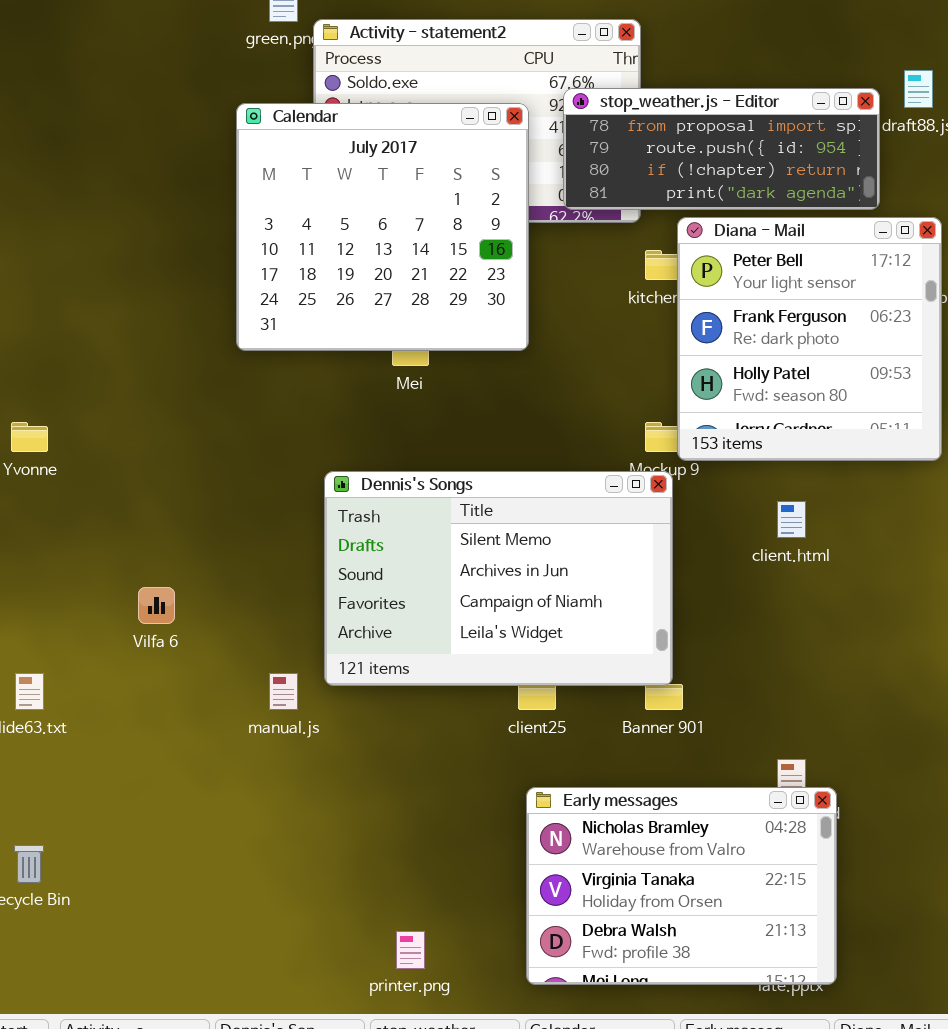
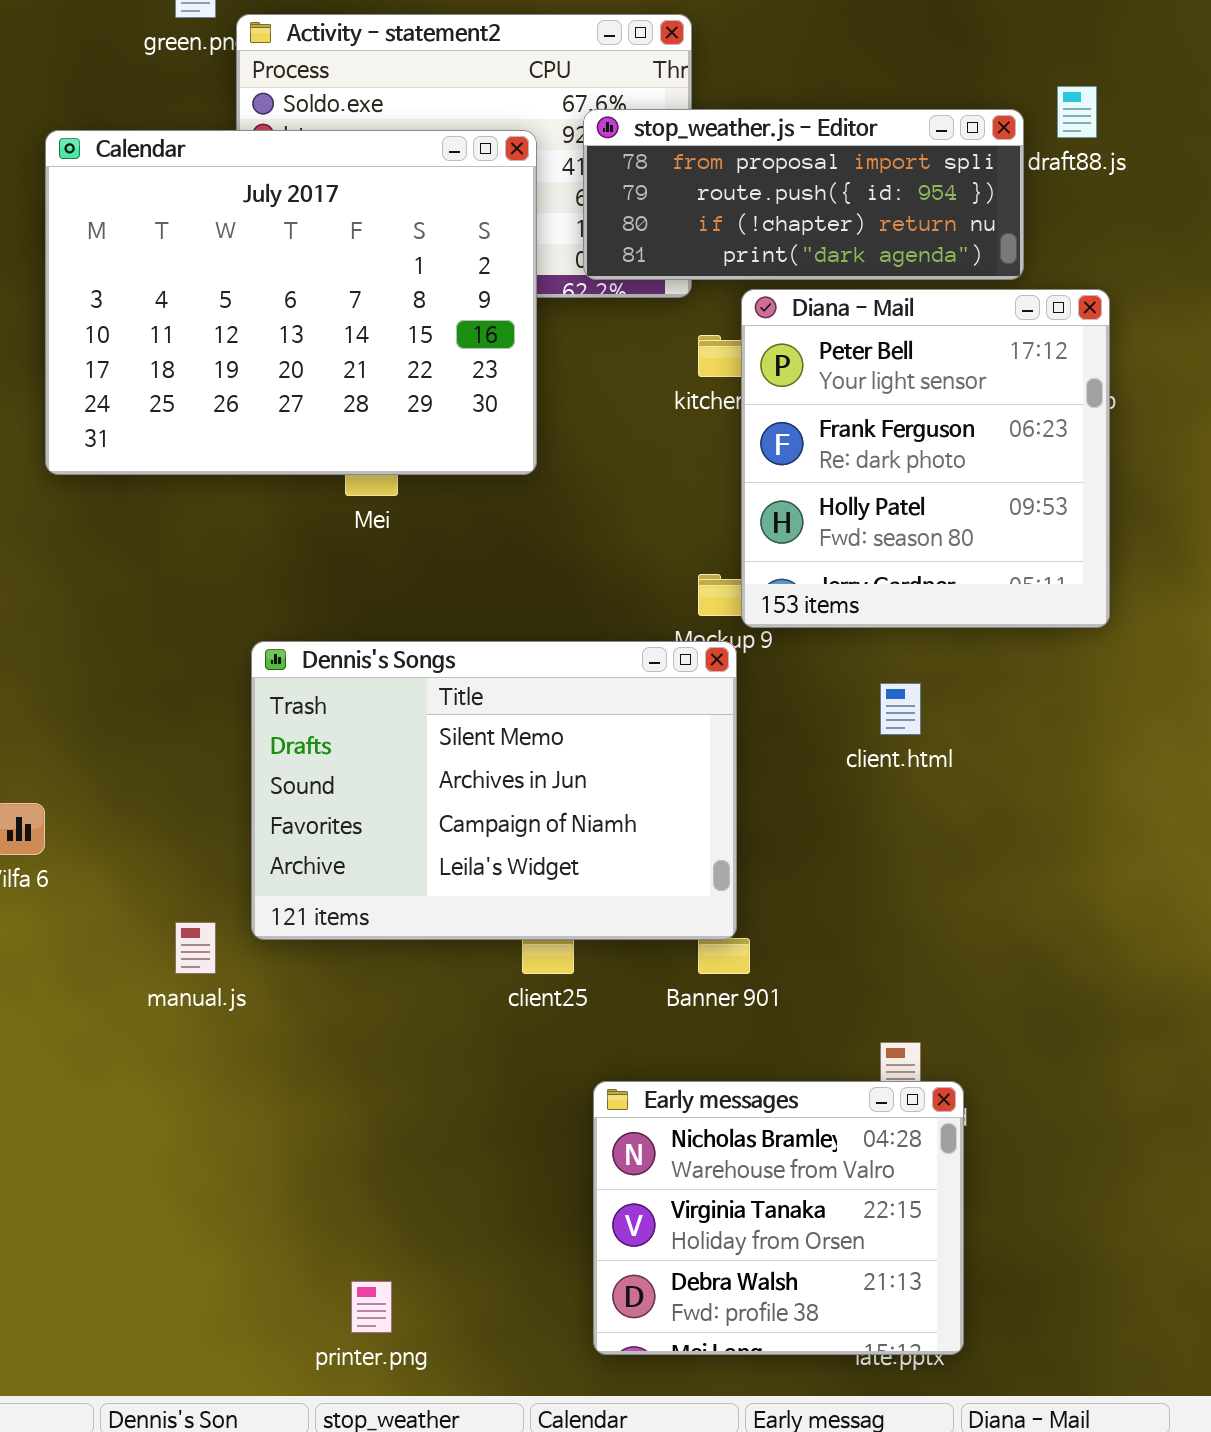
Calendar: [236,103,529,351] -> [45,130,537,475], resized
Early messages: [526,787,837,985] -> [593,1081,964,1355], resized

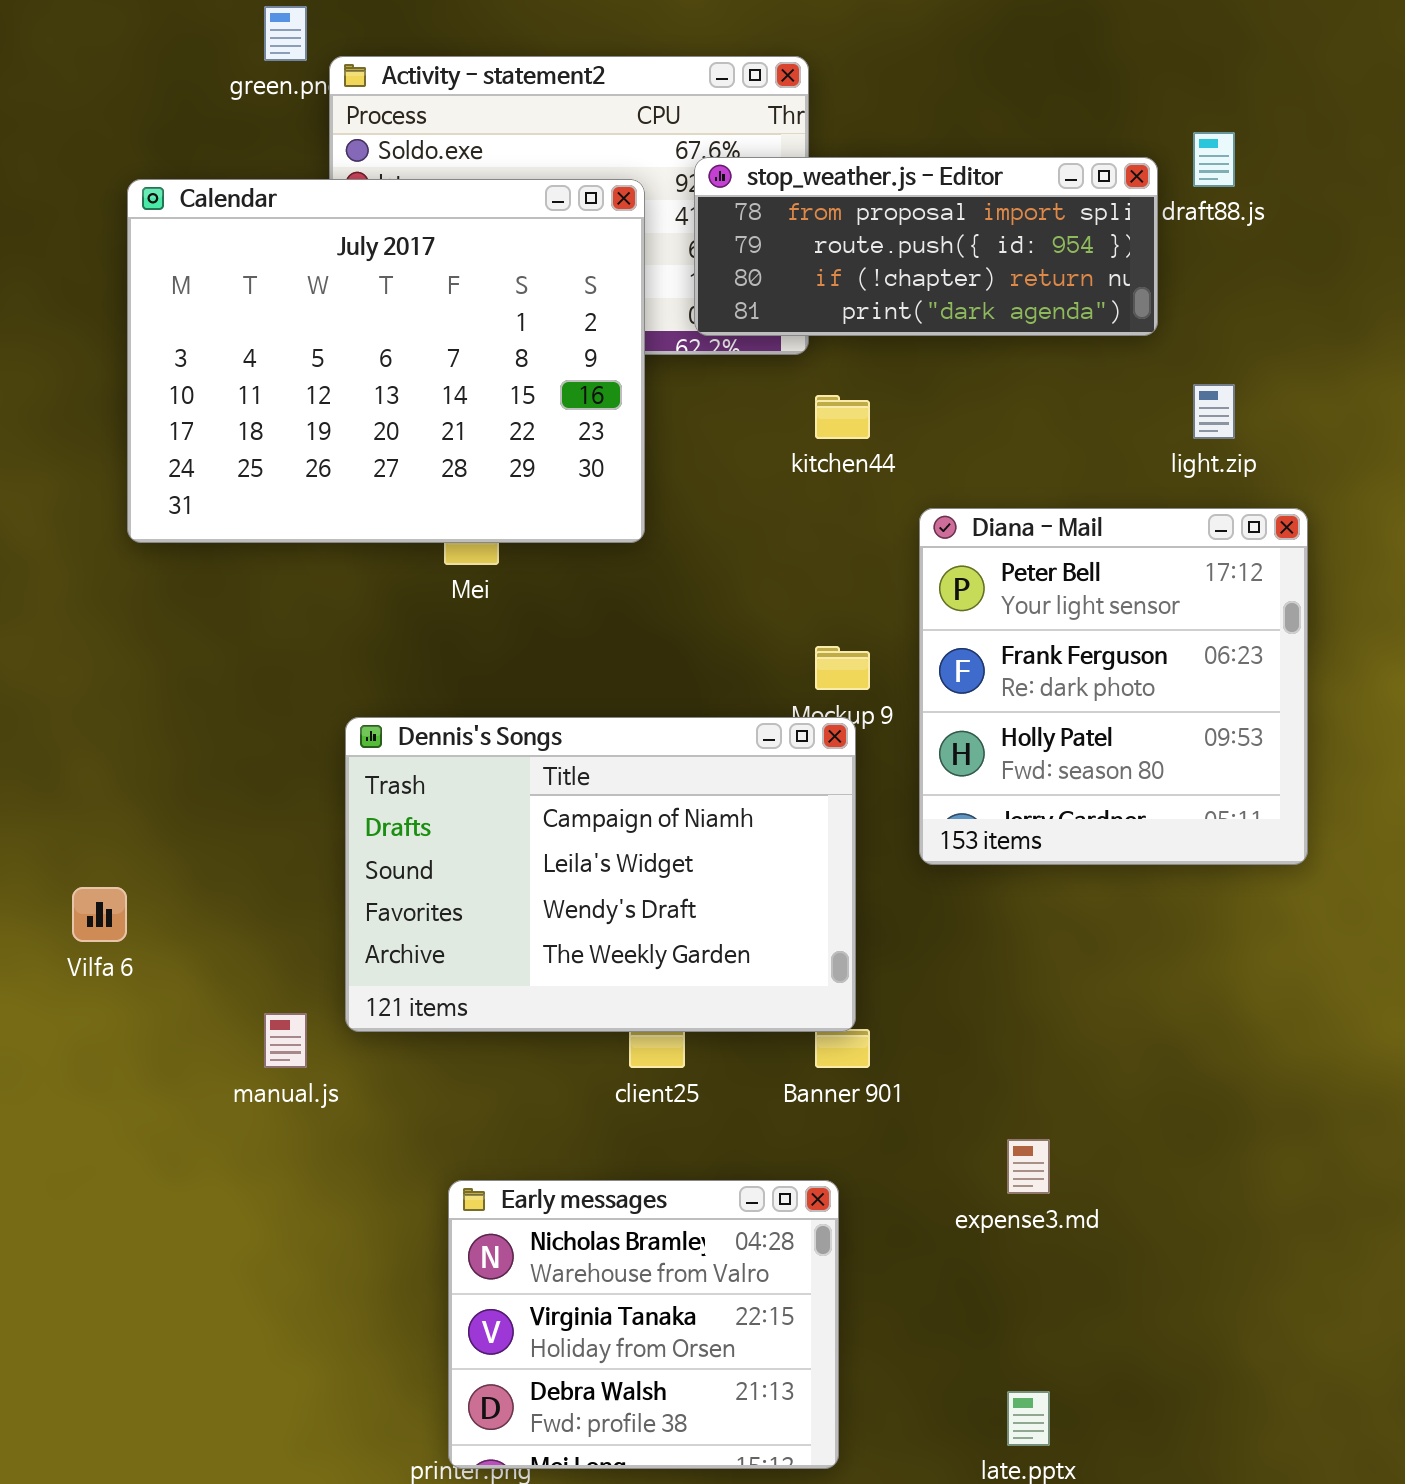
Diana - Mail: [741,289,1110,628] -> [919,508,1308,865], moved
Dennis's Songs: [251,641,737,940] -> [345,717,856,1032], scrolled down 2 rows
Early messages: [593,1081,964,1355] -> [448,1180,839,1469], moved

